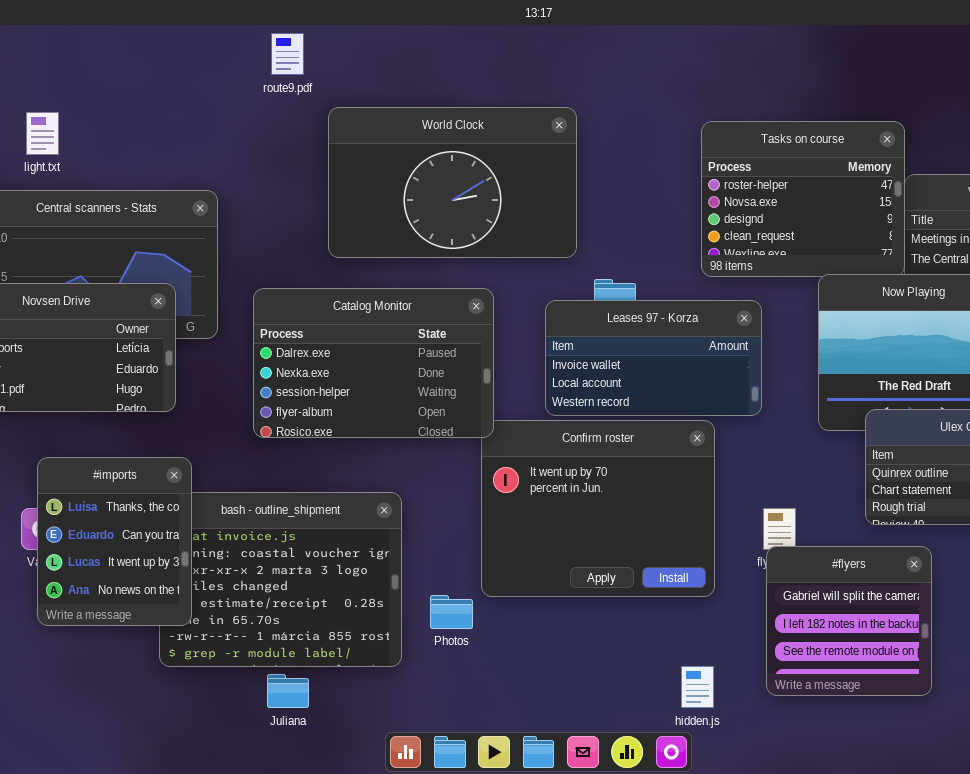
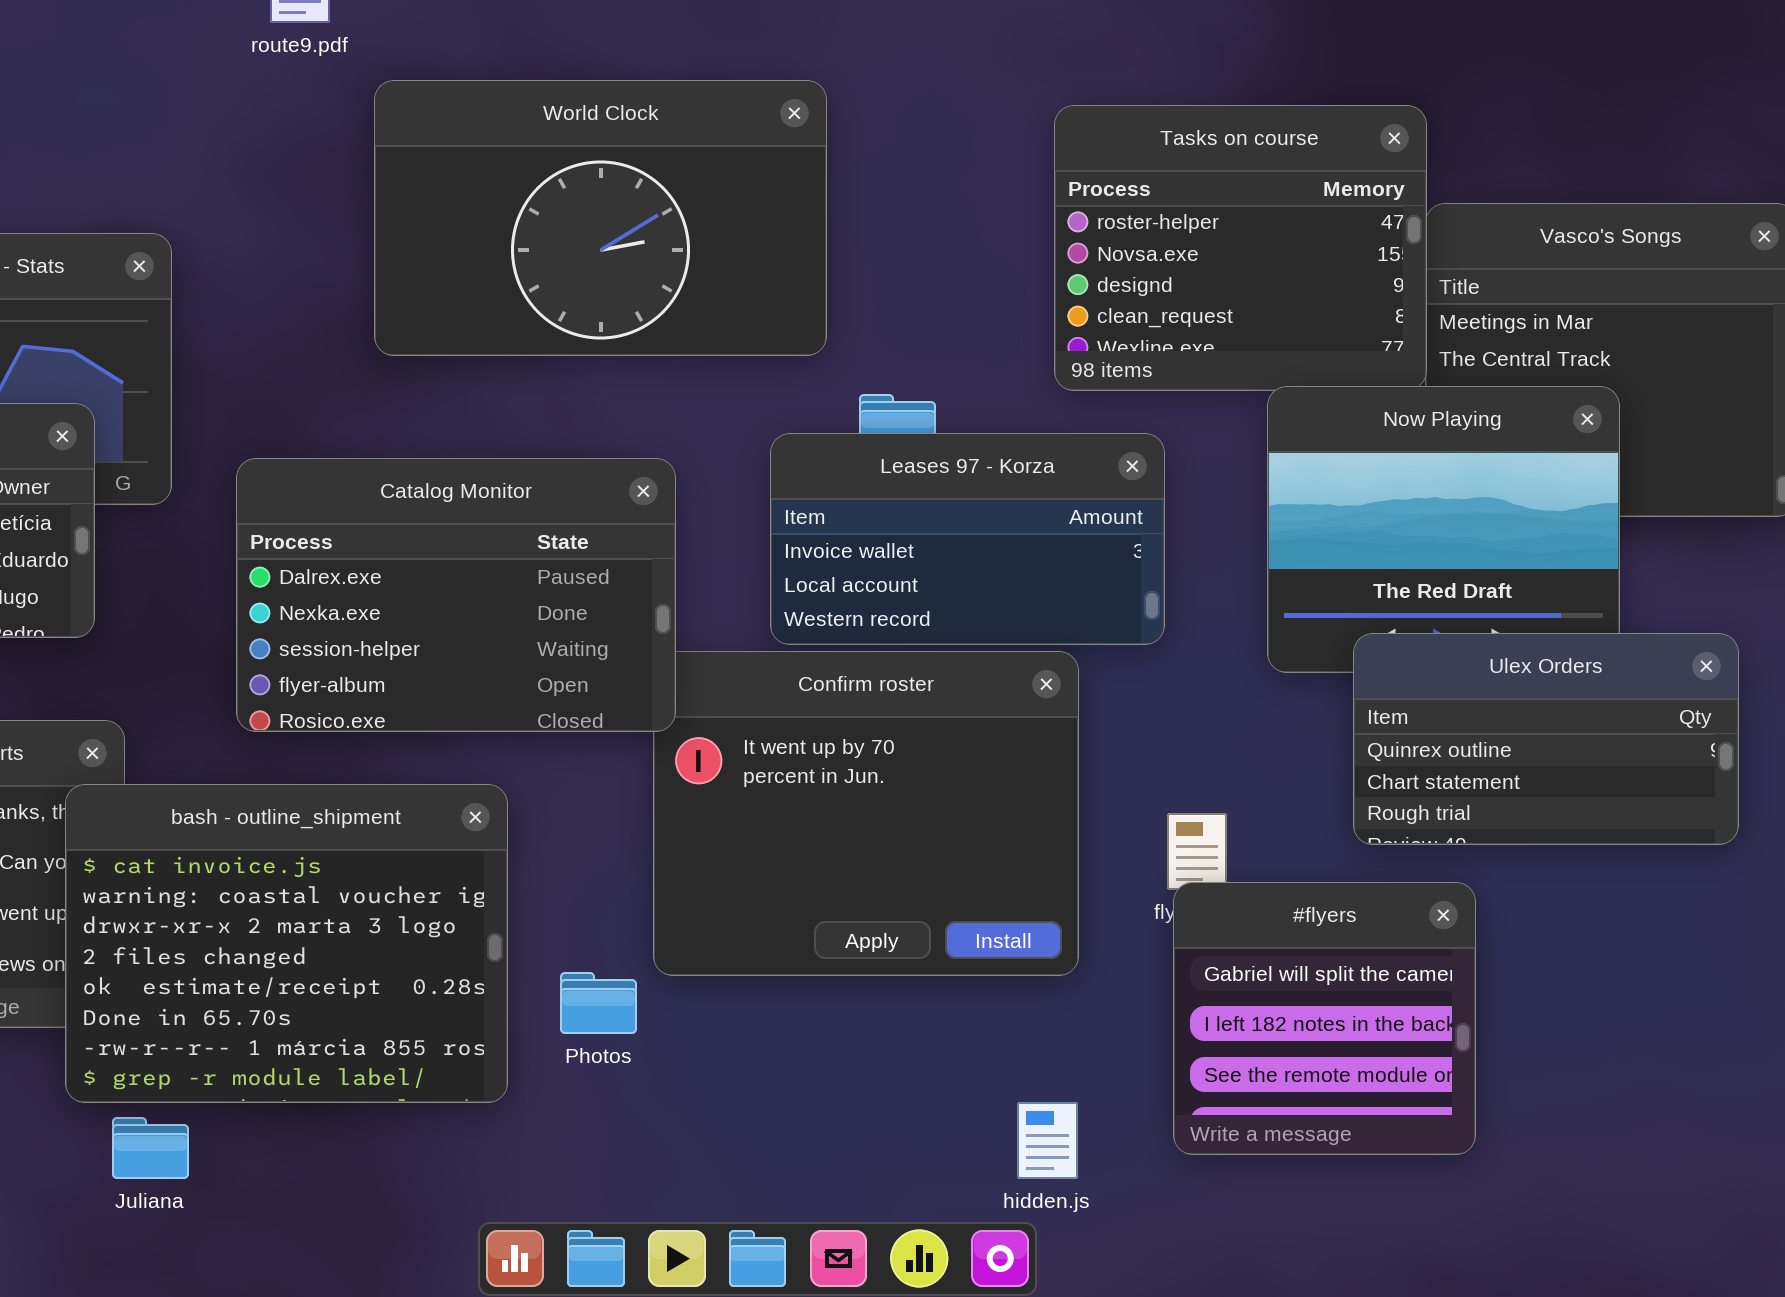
Catalog Monitor: [253,288,494,438] -> [236,458,676,732], moved
bash - outline_shipment: [159,492,402,667] -> [65,784,508,1103], raised
Juliana: [267,674,309,708] -> [112,1117,189,1179], moved

